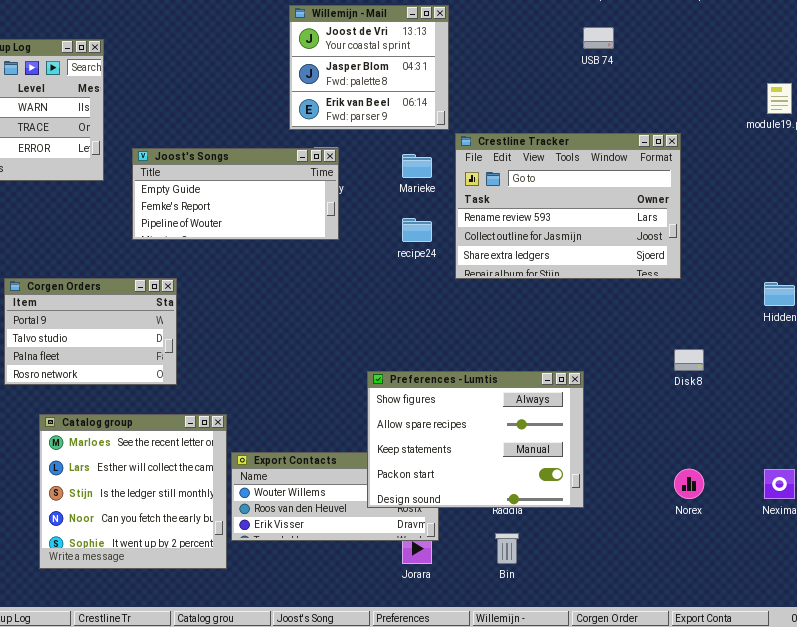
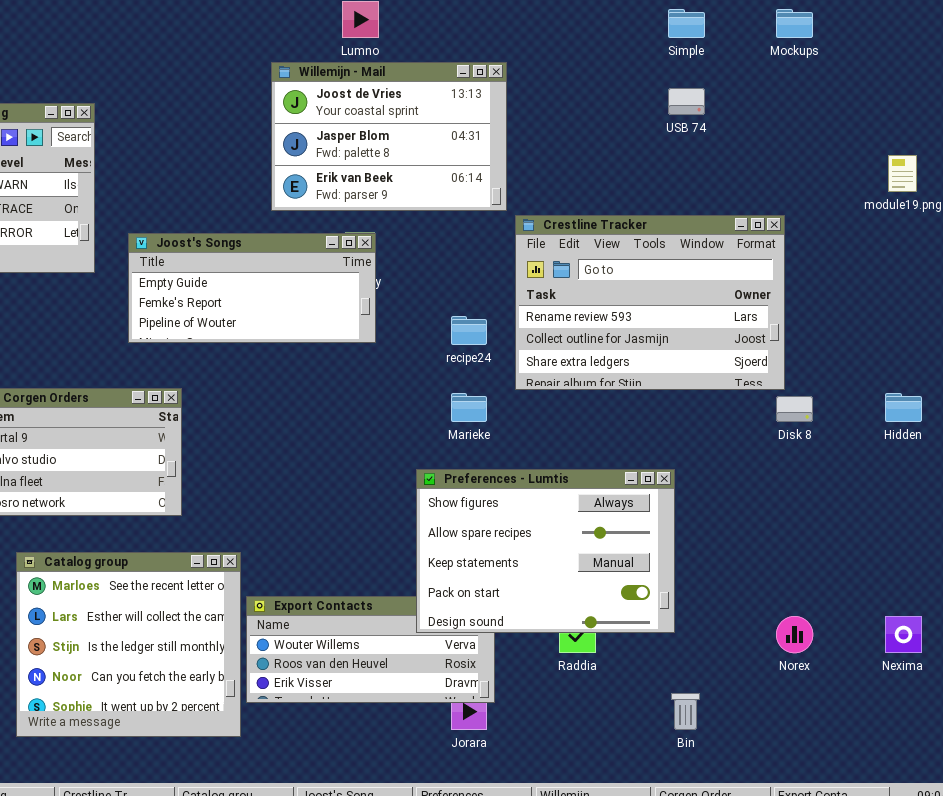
Willemijn - Mail: [289,5,449,130] -> [271,62,507,211], resized
Marieke: [402,154,432,178] -> [451,393,487,422], moved
Disk 8: [674,349,704,371] -> [776,396,813,422], moved
Preferences - Lumtis: [367,371,584,508] -> [416,469,675,633], moved
Bin: [495,533,519,564] -> [671,693,700,730], moved

